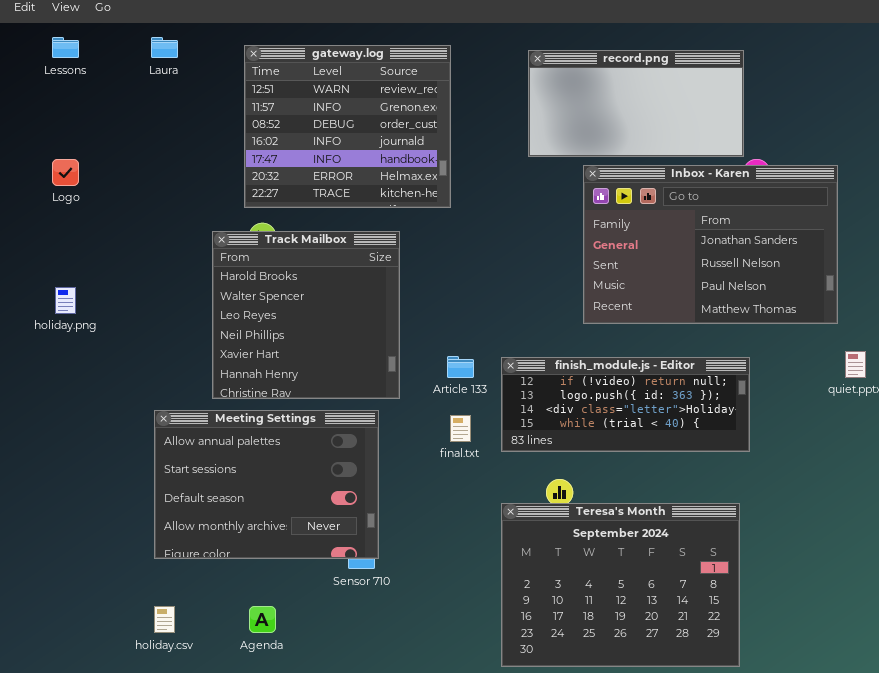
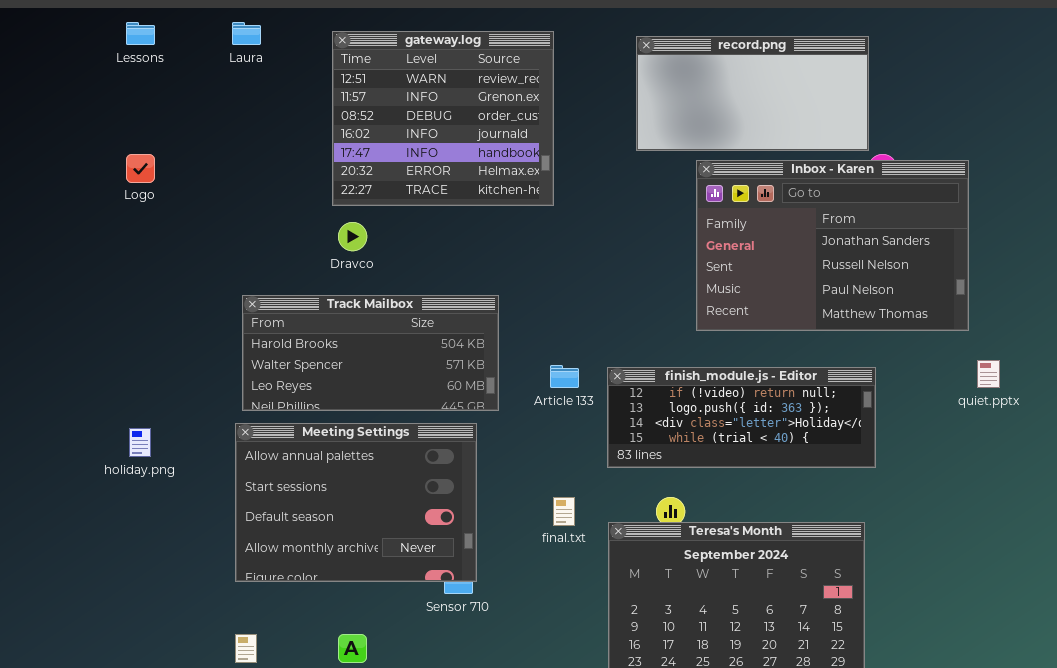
Track Mailbox: [212,231,400,399] -> [242,295,499,411], resized
holiday.png: [55,287,76,314] -> [129,428,151,457], moved
final.txt: [450,415,471,442] -> [553,497,575,526], moved

